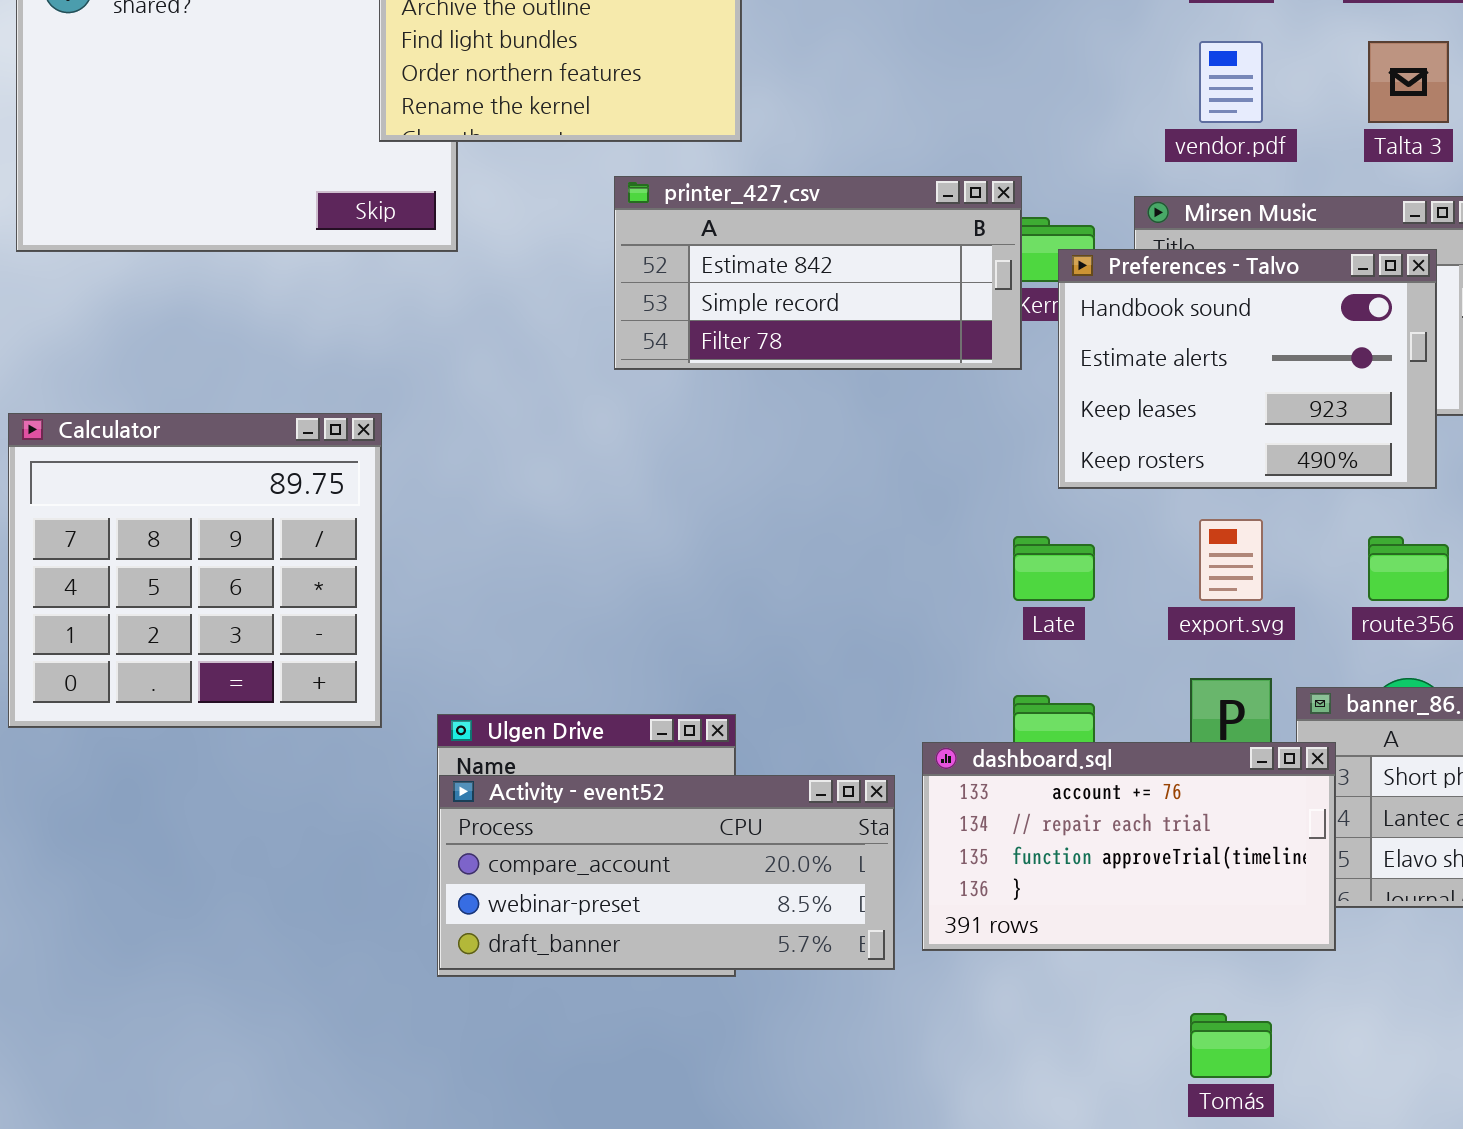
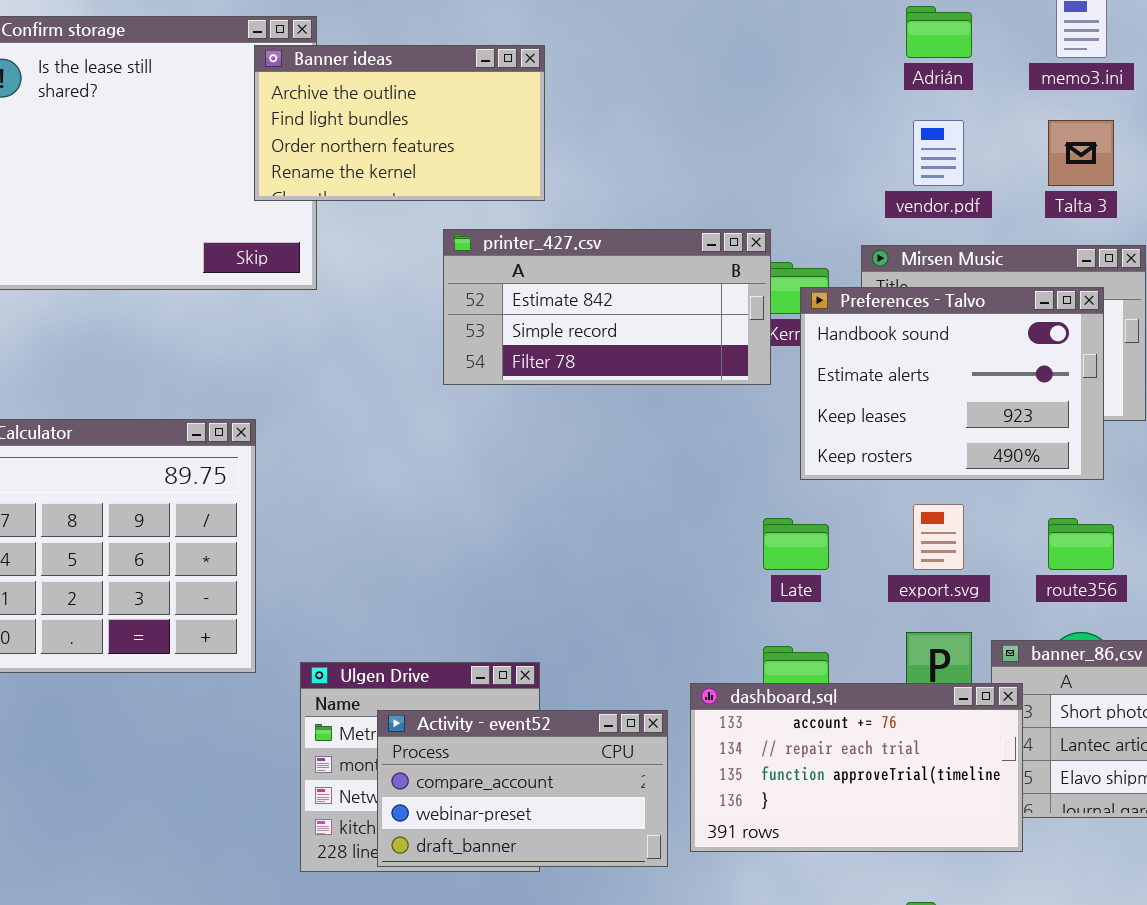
Activity - event52: [439,775,895,970] -> [377,710,668,867], resized

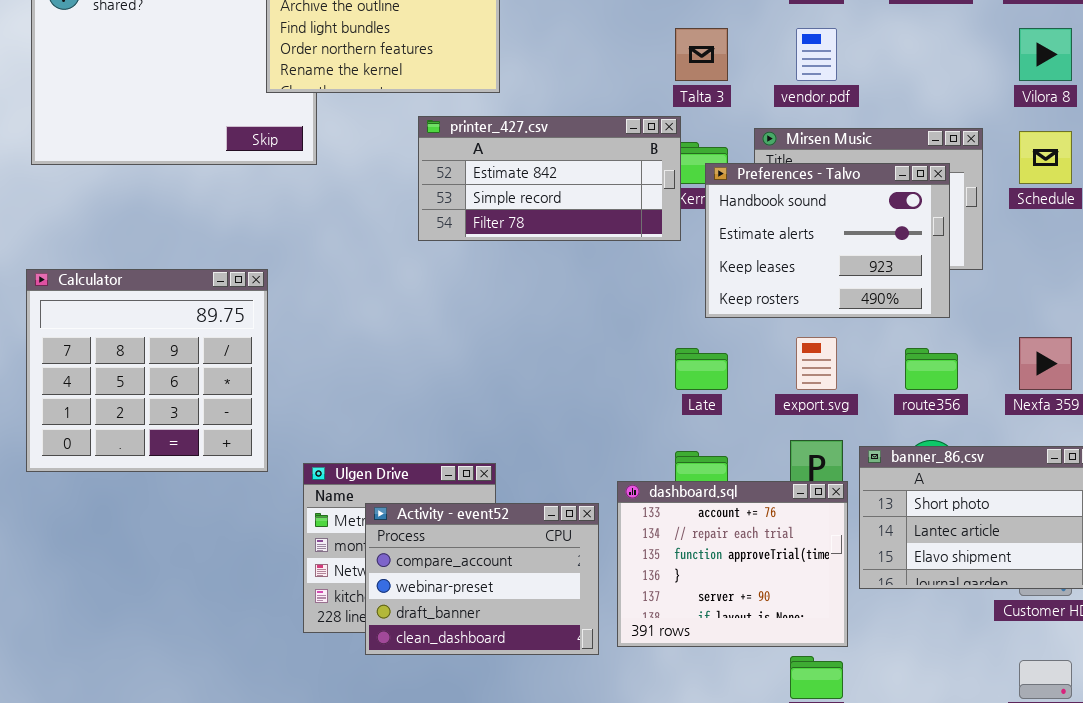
Talta 3: [1048,120,1114,186] -> [675,28,728,81], moved
dashboard.sql: [690,683,1023,852] -> [617,481,848,647], resized
Activity - event52: [377,710,668,867] -> [365,503,599,655], resized

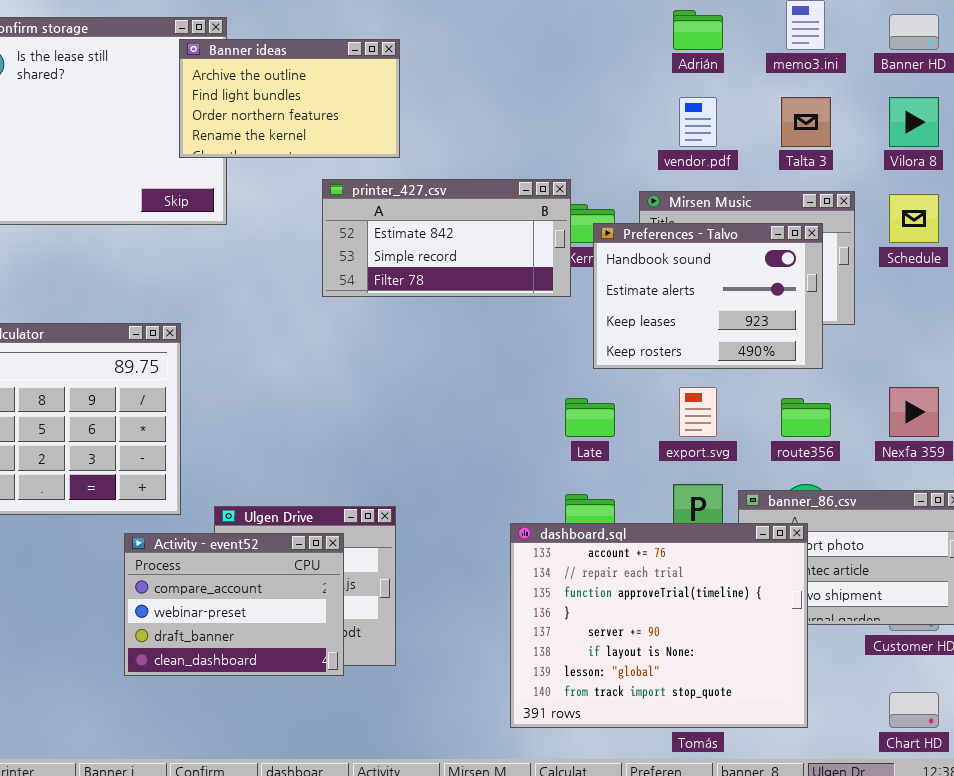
Talta 3: [675,28,728,81] -> [781,97,831,147], moved
dashboard.sql: [617,481,848,647] -> [510,523,808,728], resized
Activity - event52: [365,503,599,655] -> [124,533,344,676], moved

